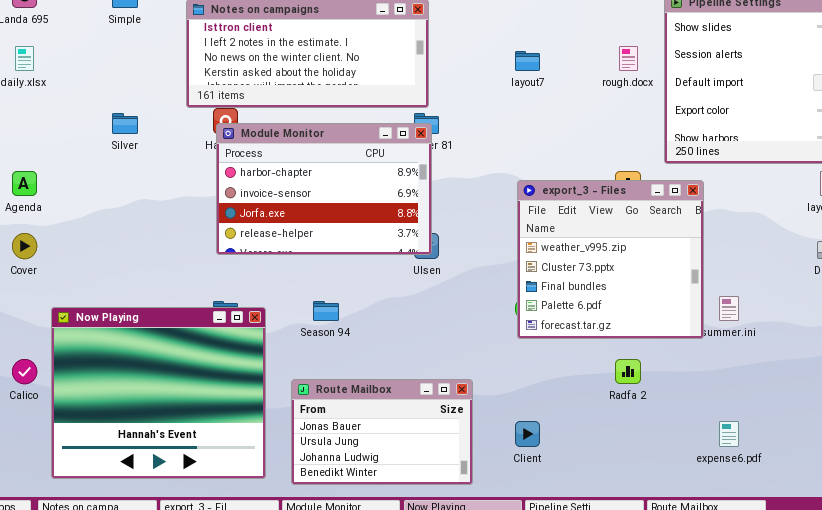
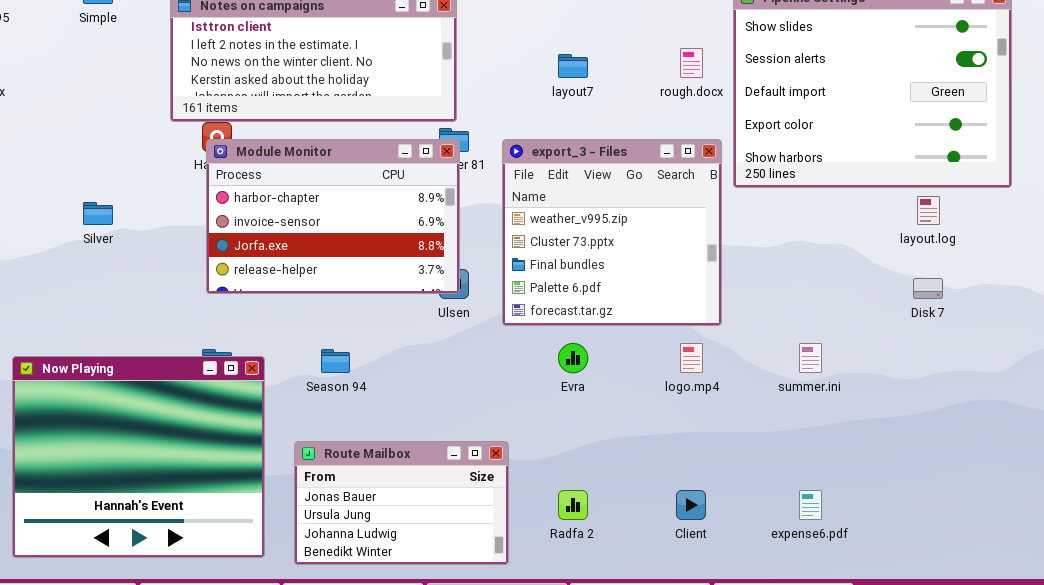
Silver: [112,113,138,134] -> [83,202,113,225], moved
export_3 - Files: [517,180,704,339] -> [502,139,722,326], moved
Radfa 2: [615,359,641,384] -> [558,490,588,520], moved
Client: [515,421,540,447] -> [676,490,706,520], moved

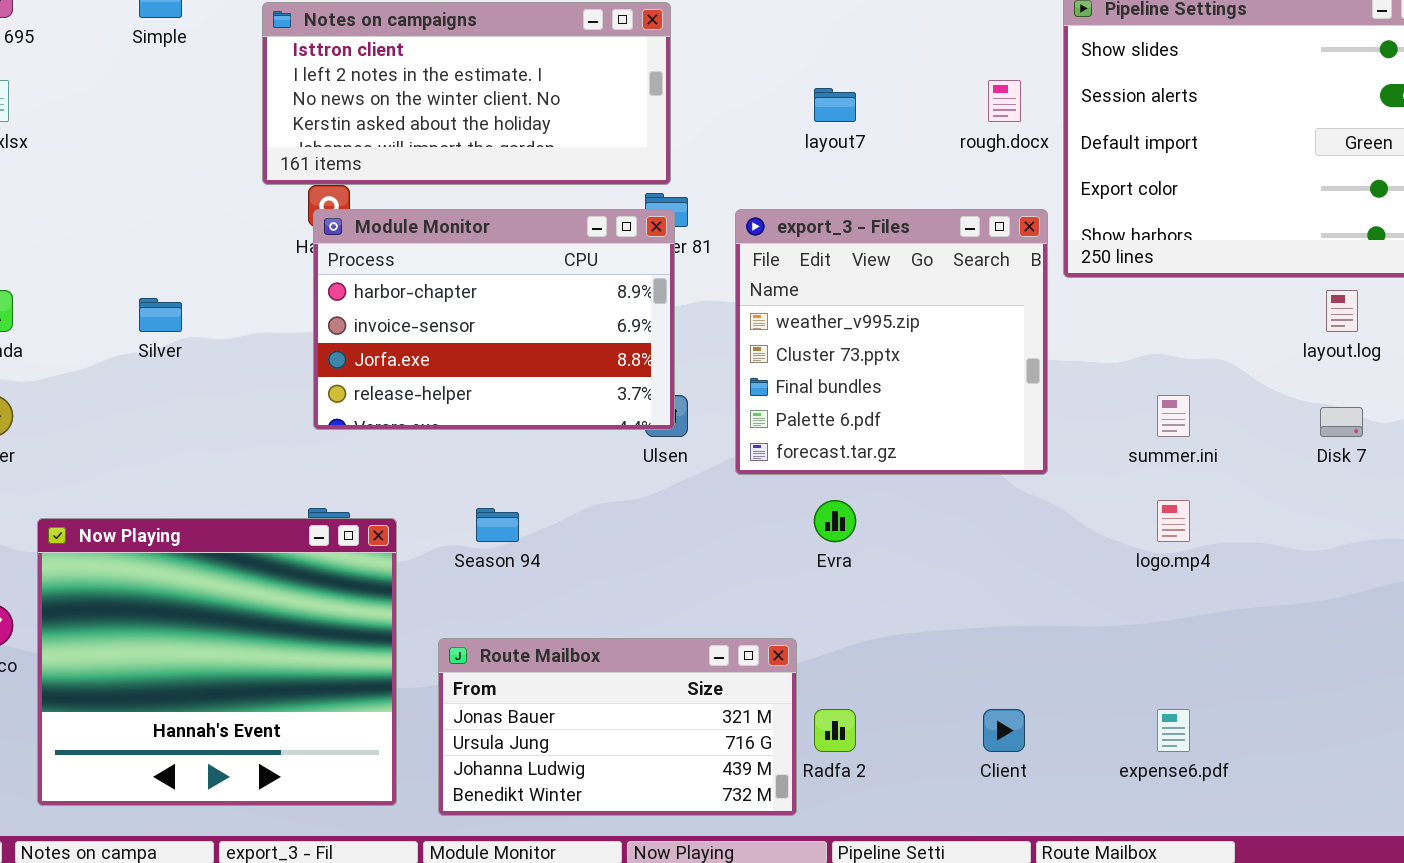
logo.mp4: [680,343,703,373] -> [1157,500,1190,542], moved
summer.ini: [799,343,822,373] -> [1157,395,1190,437], moved
Route Mailbox: [294,441,509,565] -> [438,638,797,816], resized

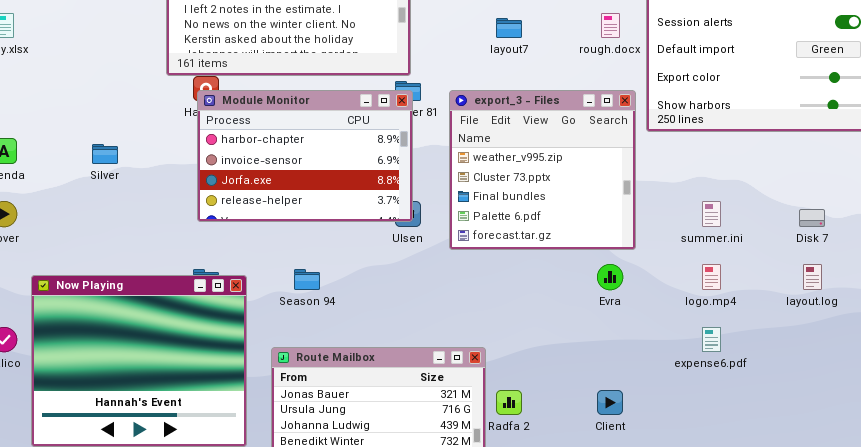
layout.log: [1326,290,1358,332] -> [803,264,822,290], moved
Evra: [814,500,856,542] -> [597,264,623,290], moved
expense6.pdf: [1157,709,1190,752] -> [702,327,721,352], moved

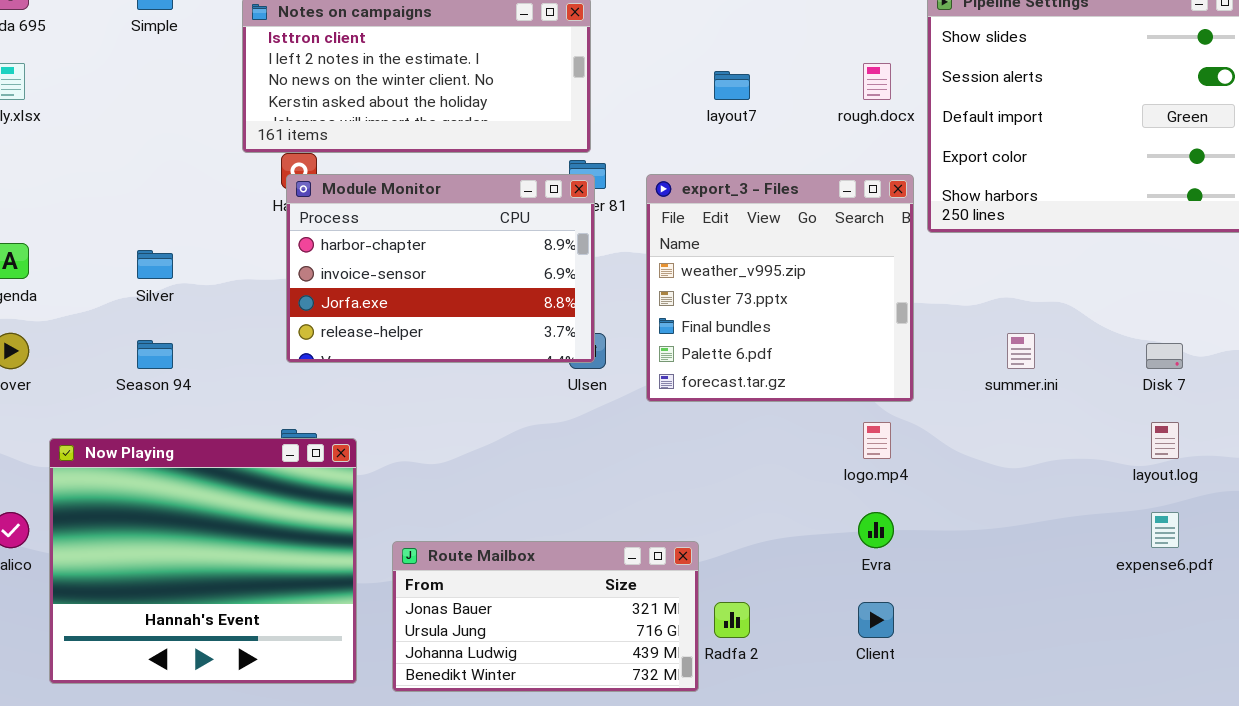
Evra: [597,264,623,290] -> [858,512,894,548], moved
logo.mp4: [702,264,721,290] -> [863,422,891,459], moved
Season 94: [294,269,320,290] -> [137,340,173,369], moved
expense6.pdf: [702,327,721,352] -> [1151,512,1179,548], moved

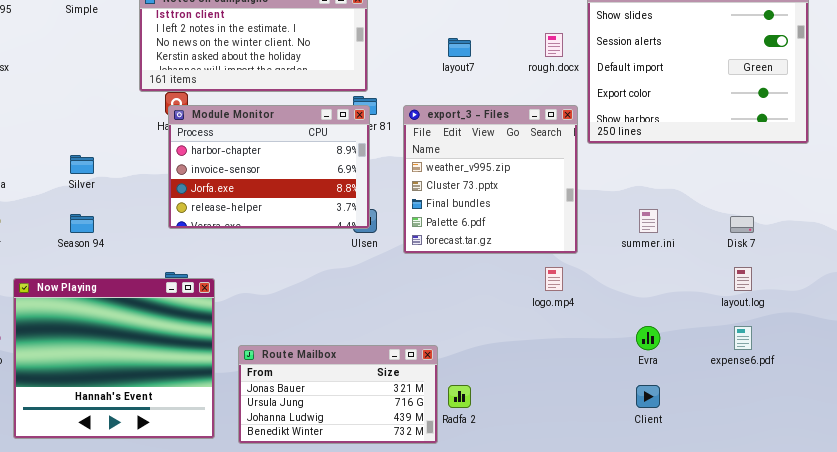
Evra: [858,512,894,548] -> [636,326,660,350], moved
Client: [858,602,894,638] -> [636,385,660,408], moved

